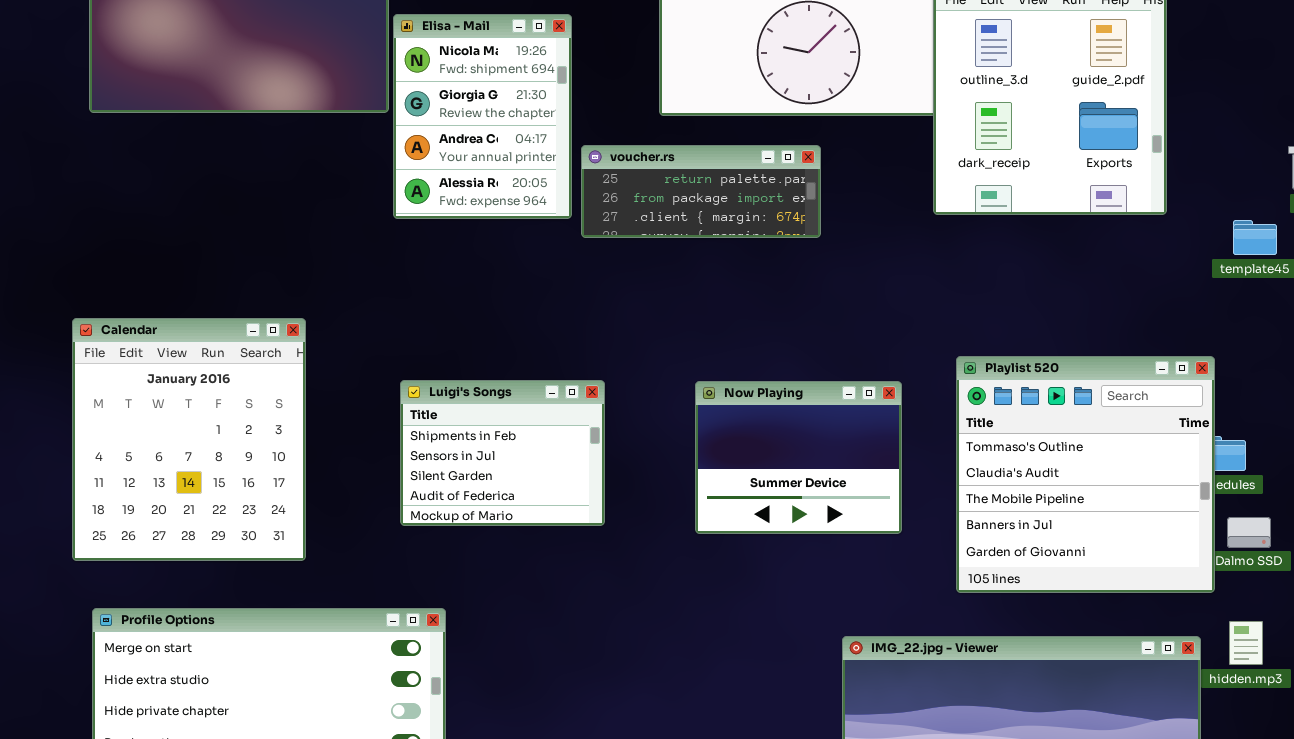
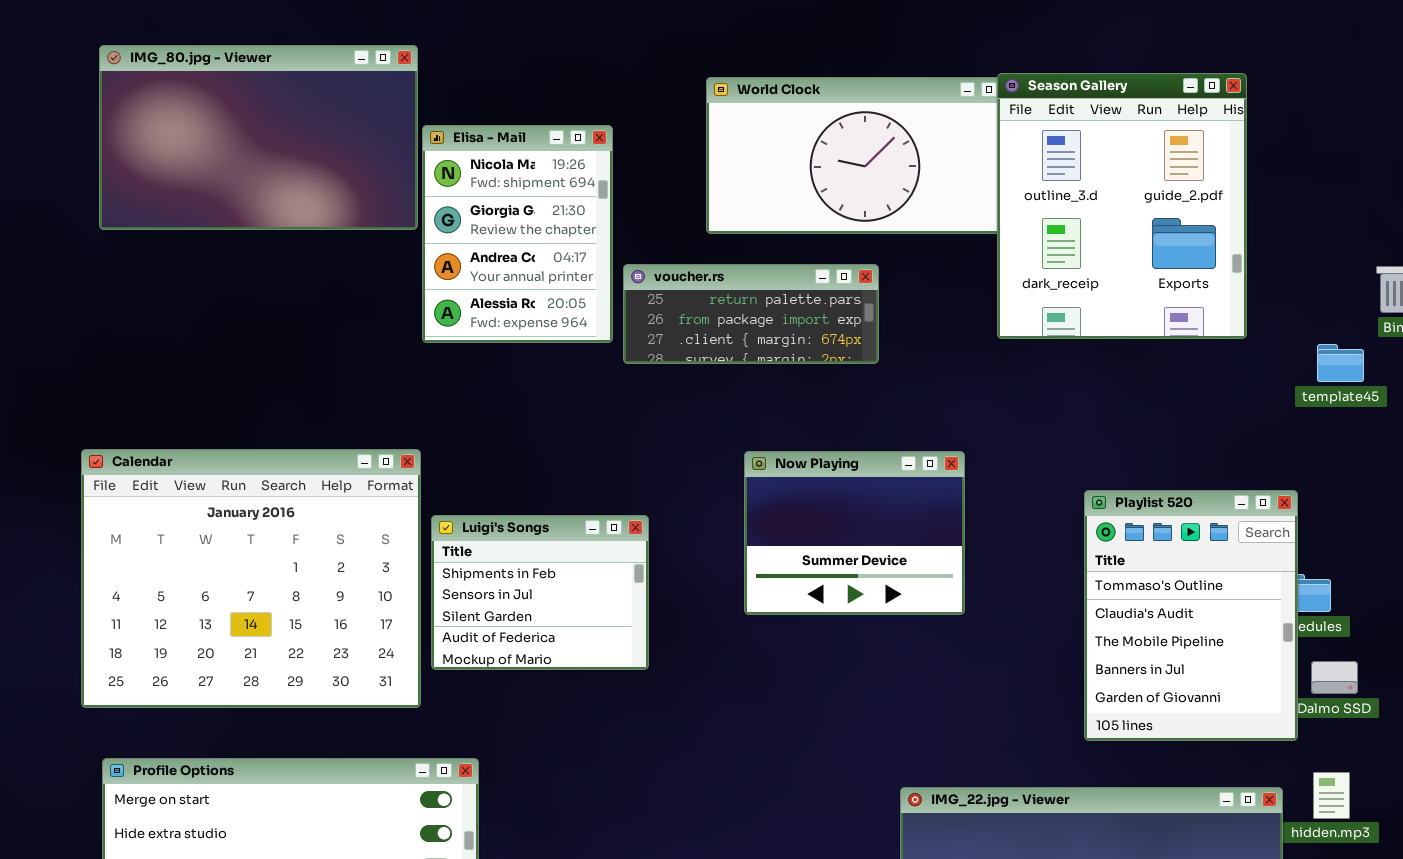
Calendar: [72,318,306,561] -> [81,449,421,708], resized
Playlist 520: [956,356,1215,593] -> [1084,490,1298,741], resized
Now Playing: [695,381,902,534] -> [744,451,965,615], moved

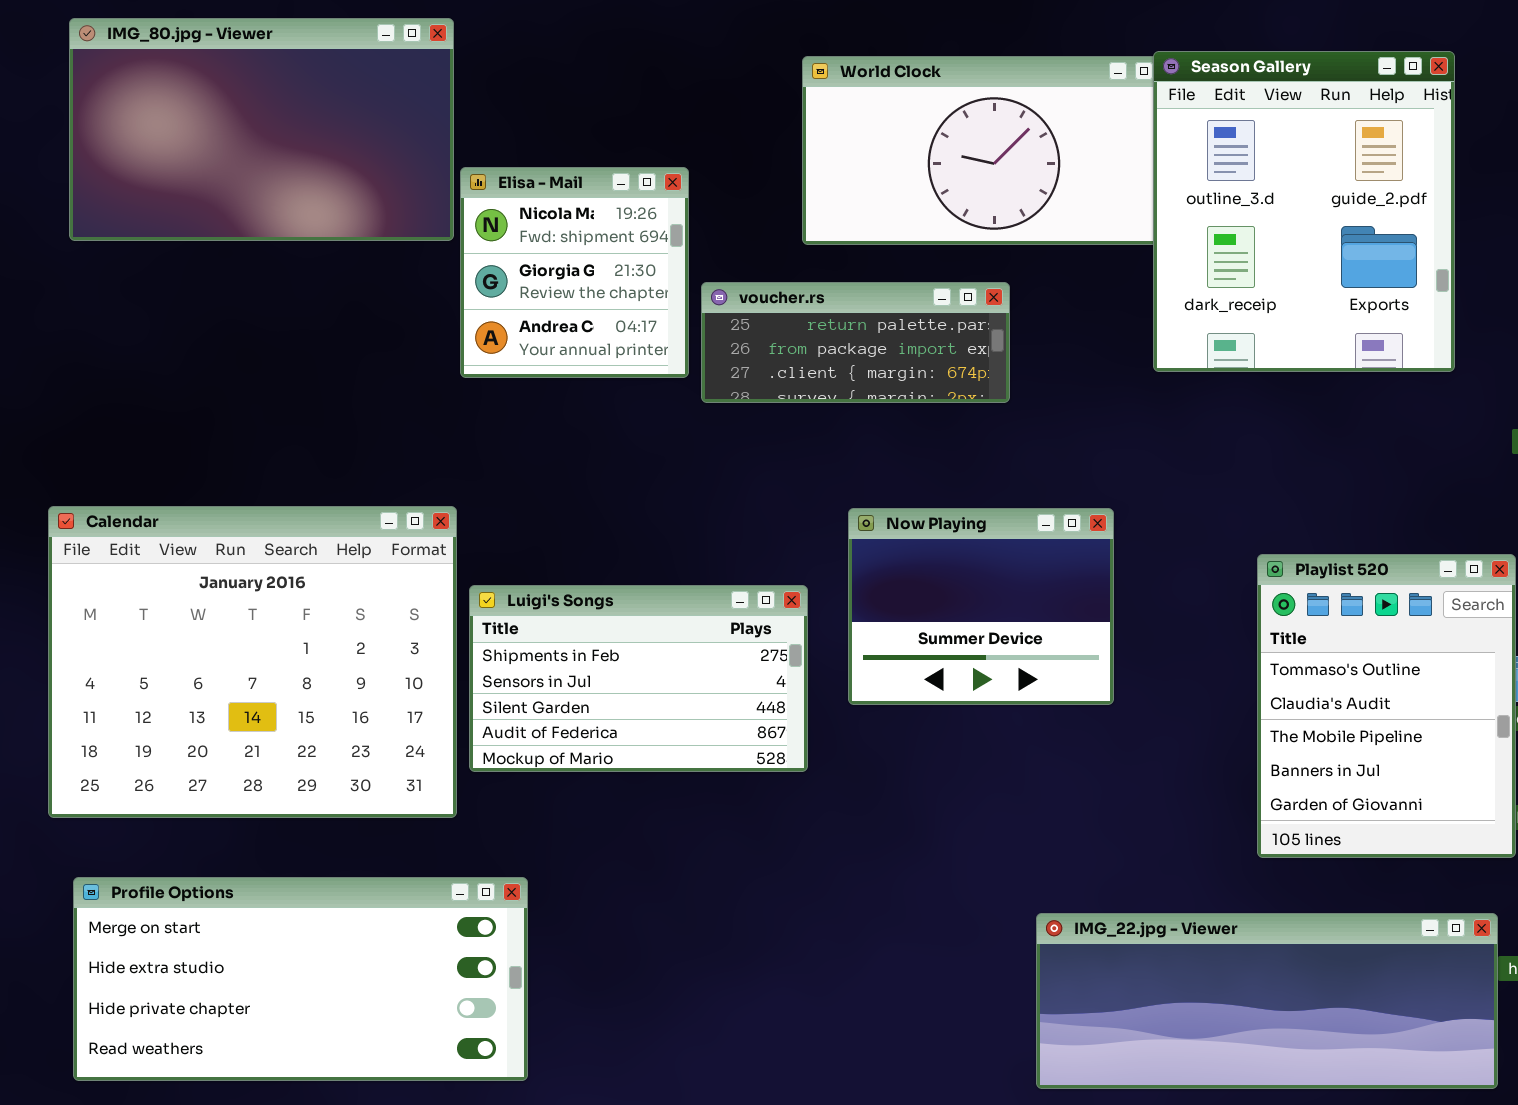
Elisa - Mail: [422,125,613,343] -> [460,167,689,378], resized
Luigi's Songs: [431,515,649,670] -> [469,585,808,772], resized

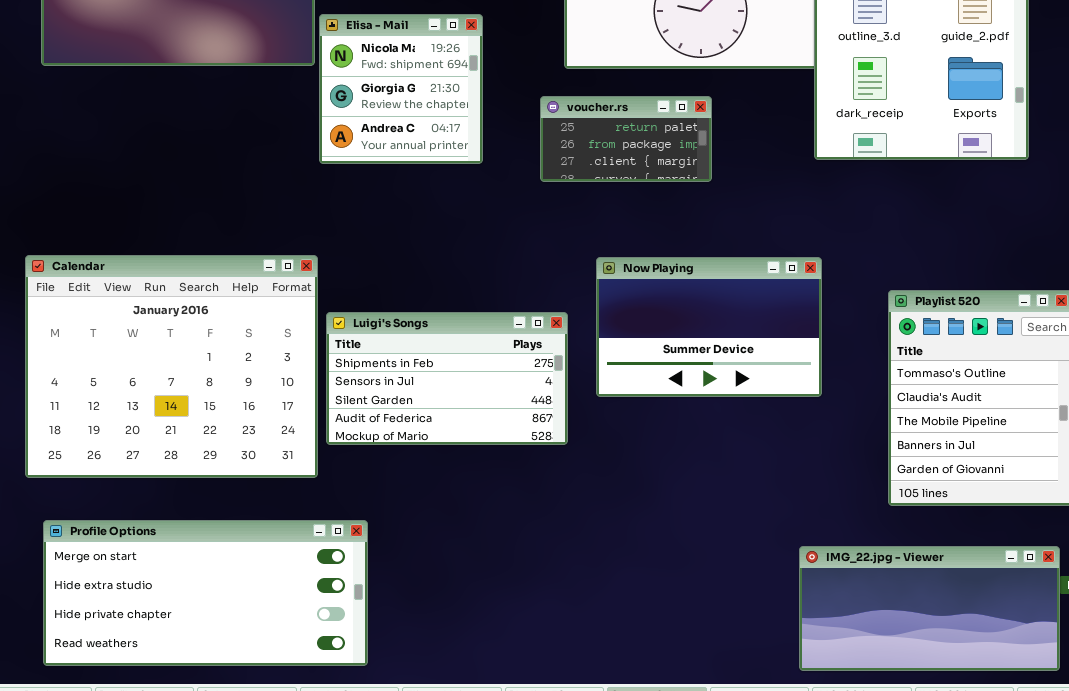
voucher.rs: [701,282,1010,403] -> [540,96,712,182], resized
Now Playing: [848,508,1114,705] -> [596,257,822,397], resized
IMG_22.jpg - Viewer: [1036,913,1498,1089] -> [799,546,1060,671], resized

